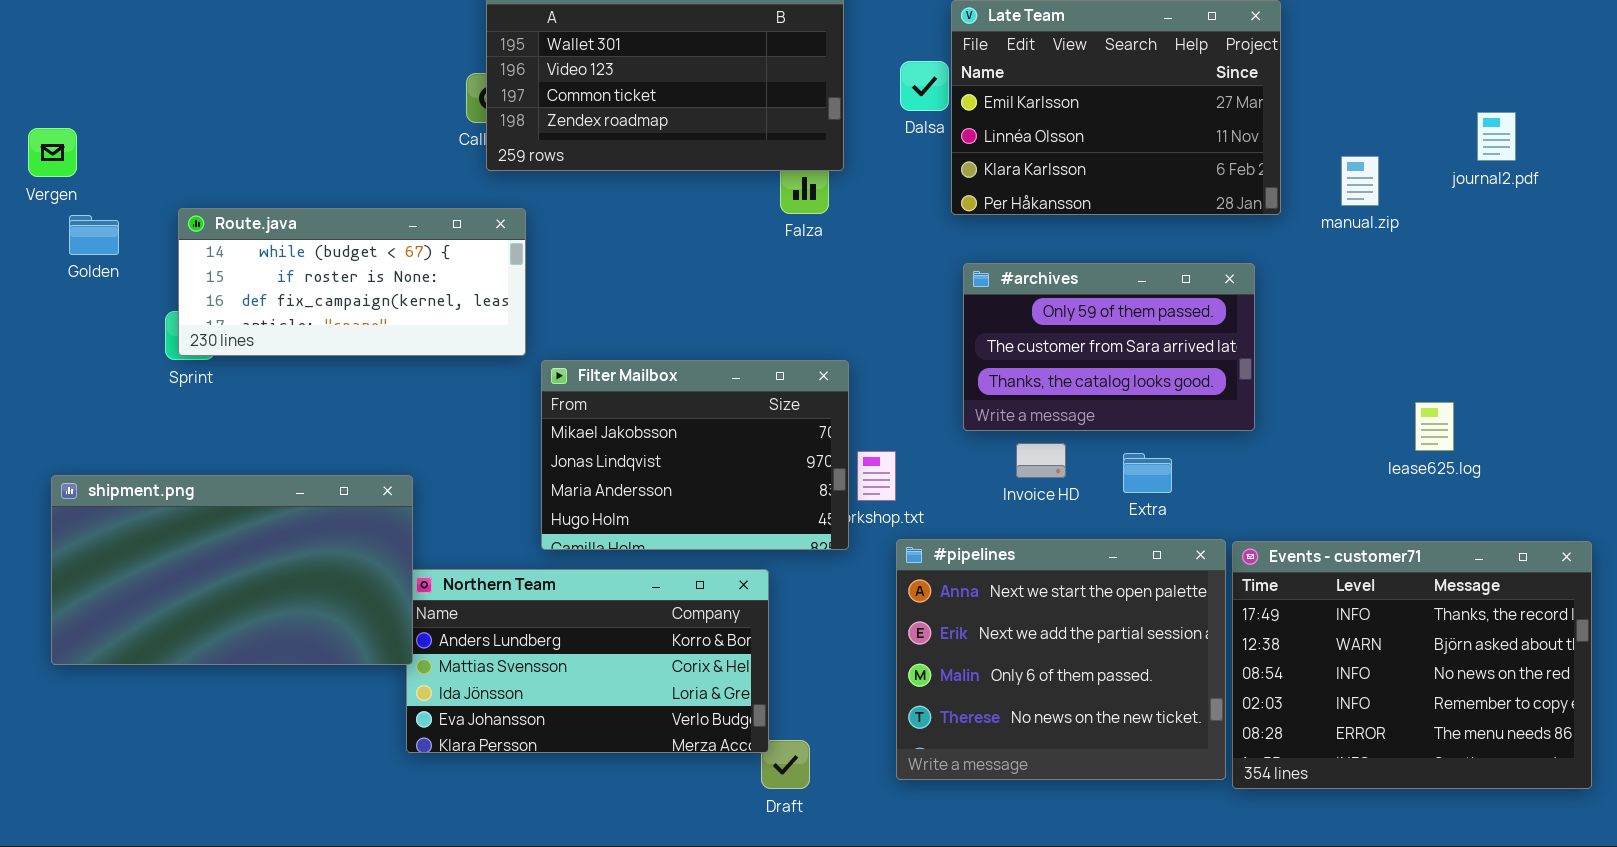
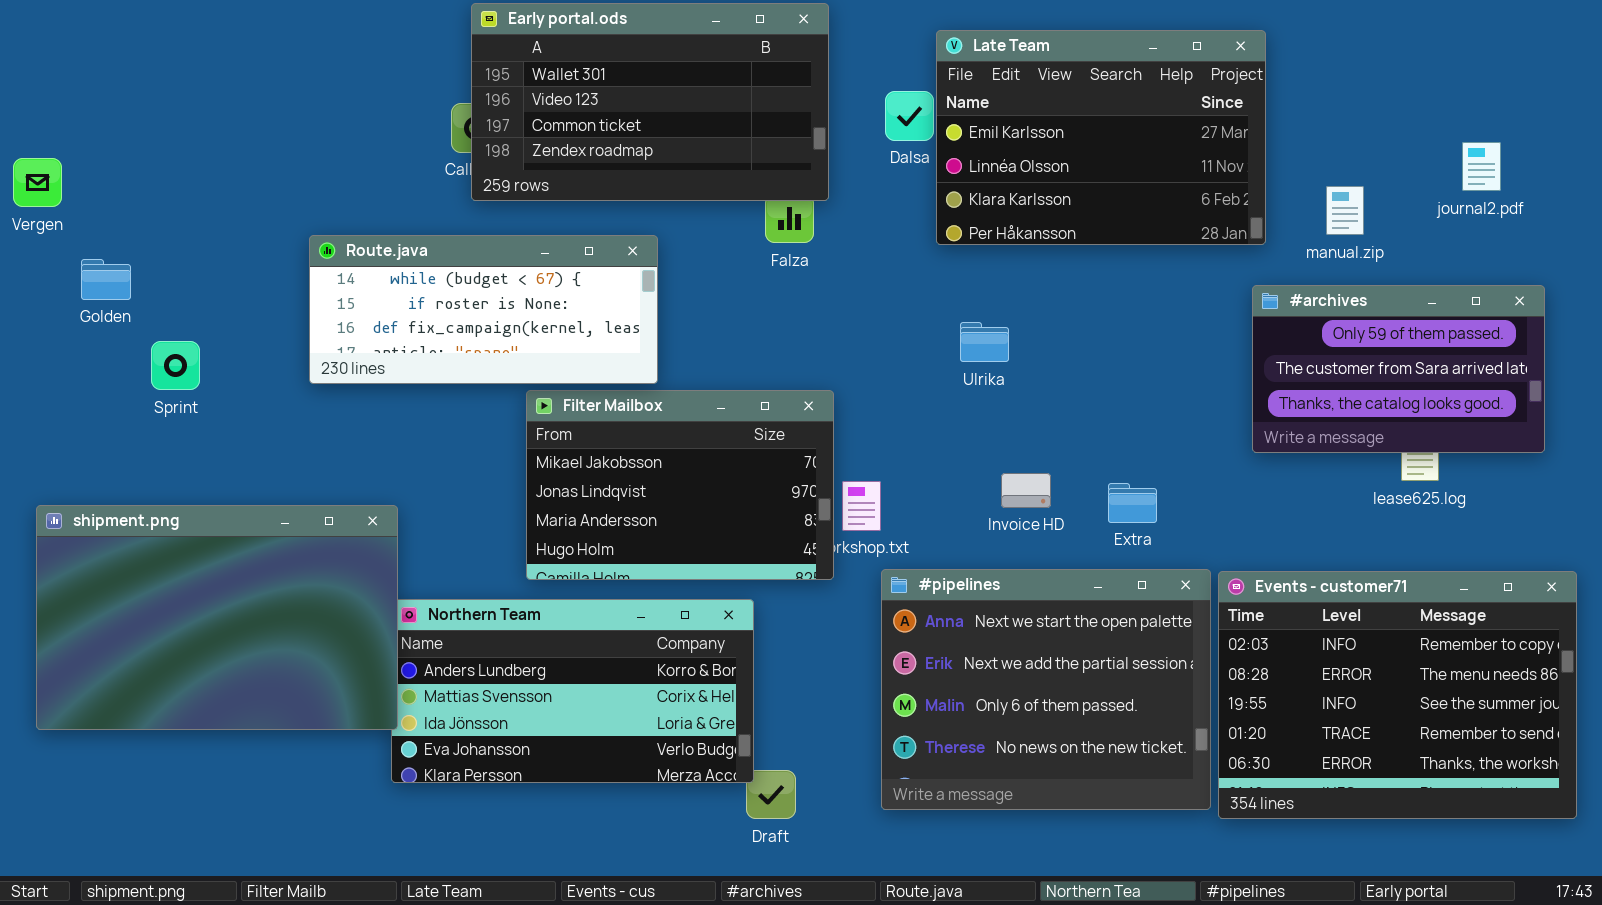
Route.java: [178,208,526,356] -> [309,235,658,384], moved
Golden: [69,215,119,255] -> [81,259,131,300], moved
#archives: [963,263,1255,431] -> [1252,285,1545,453], moved
shipment.png: [51,475,413,665] -> [36,505,398,730], resized
Events - customer71: [1232,541,1592,789] -> [1218,571,1577,819], scrolled down 3 rows

